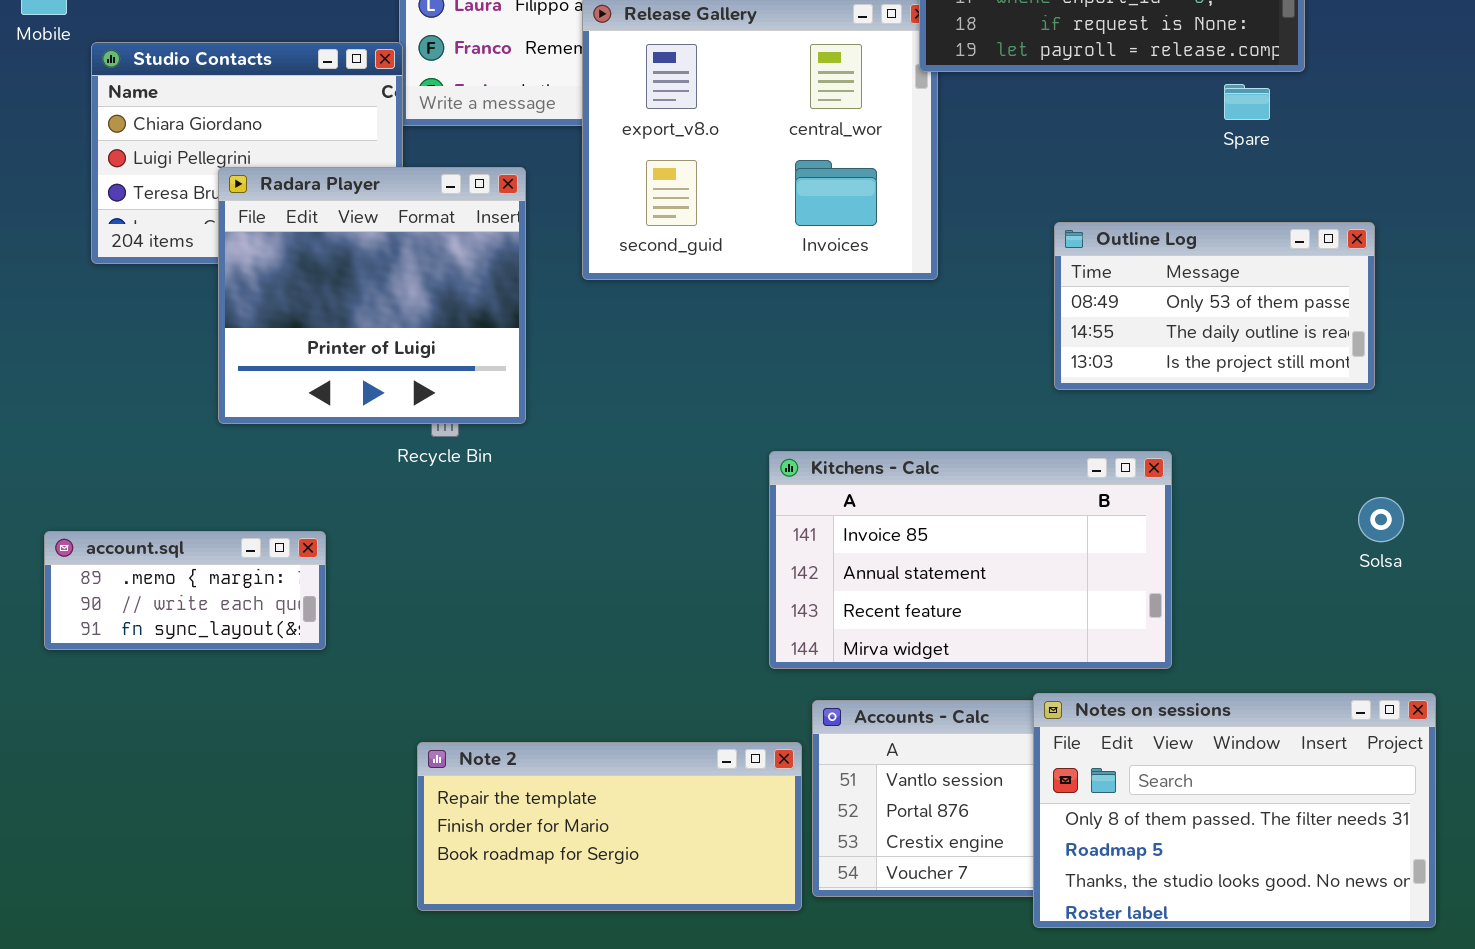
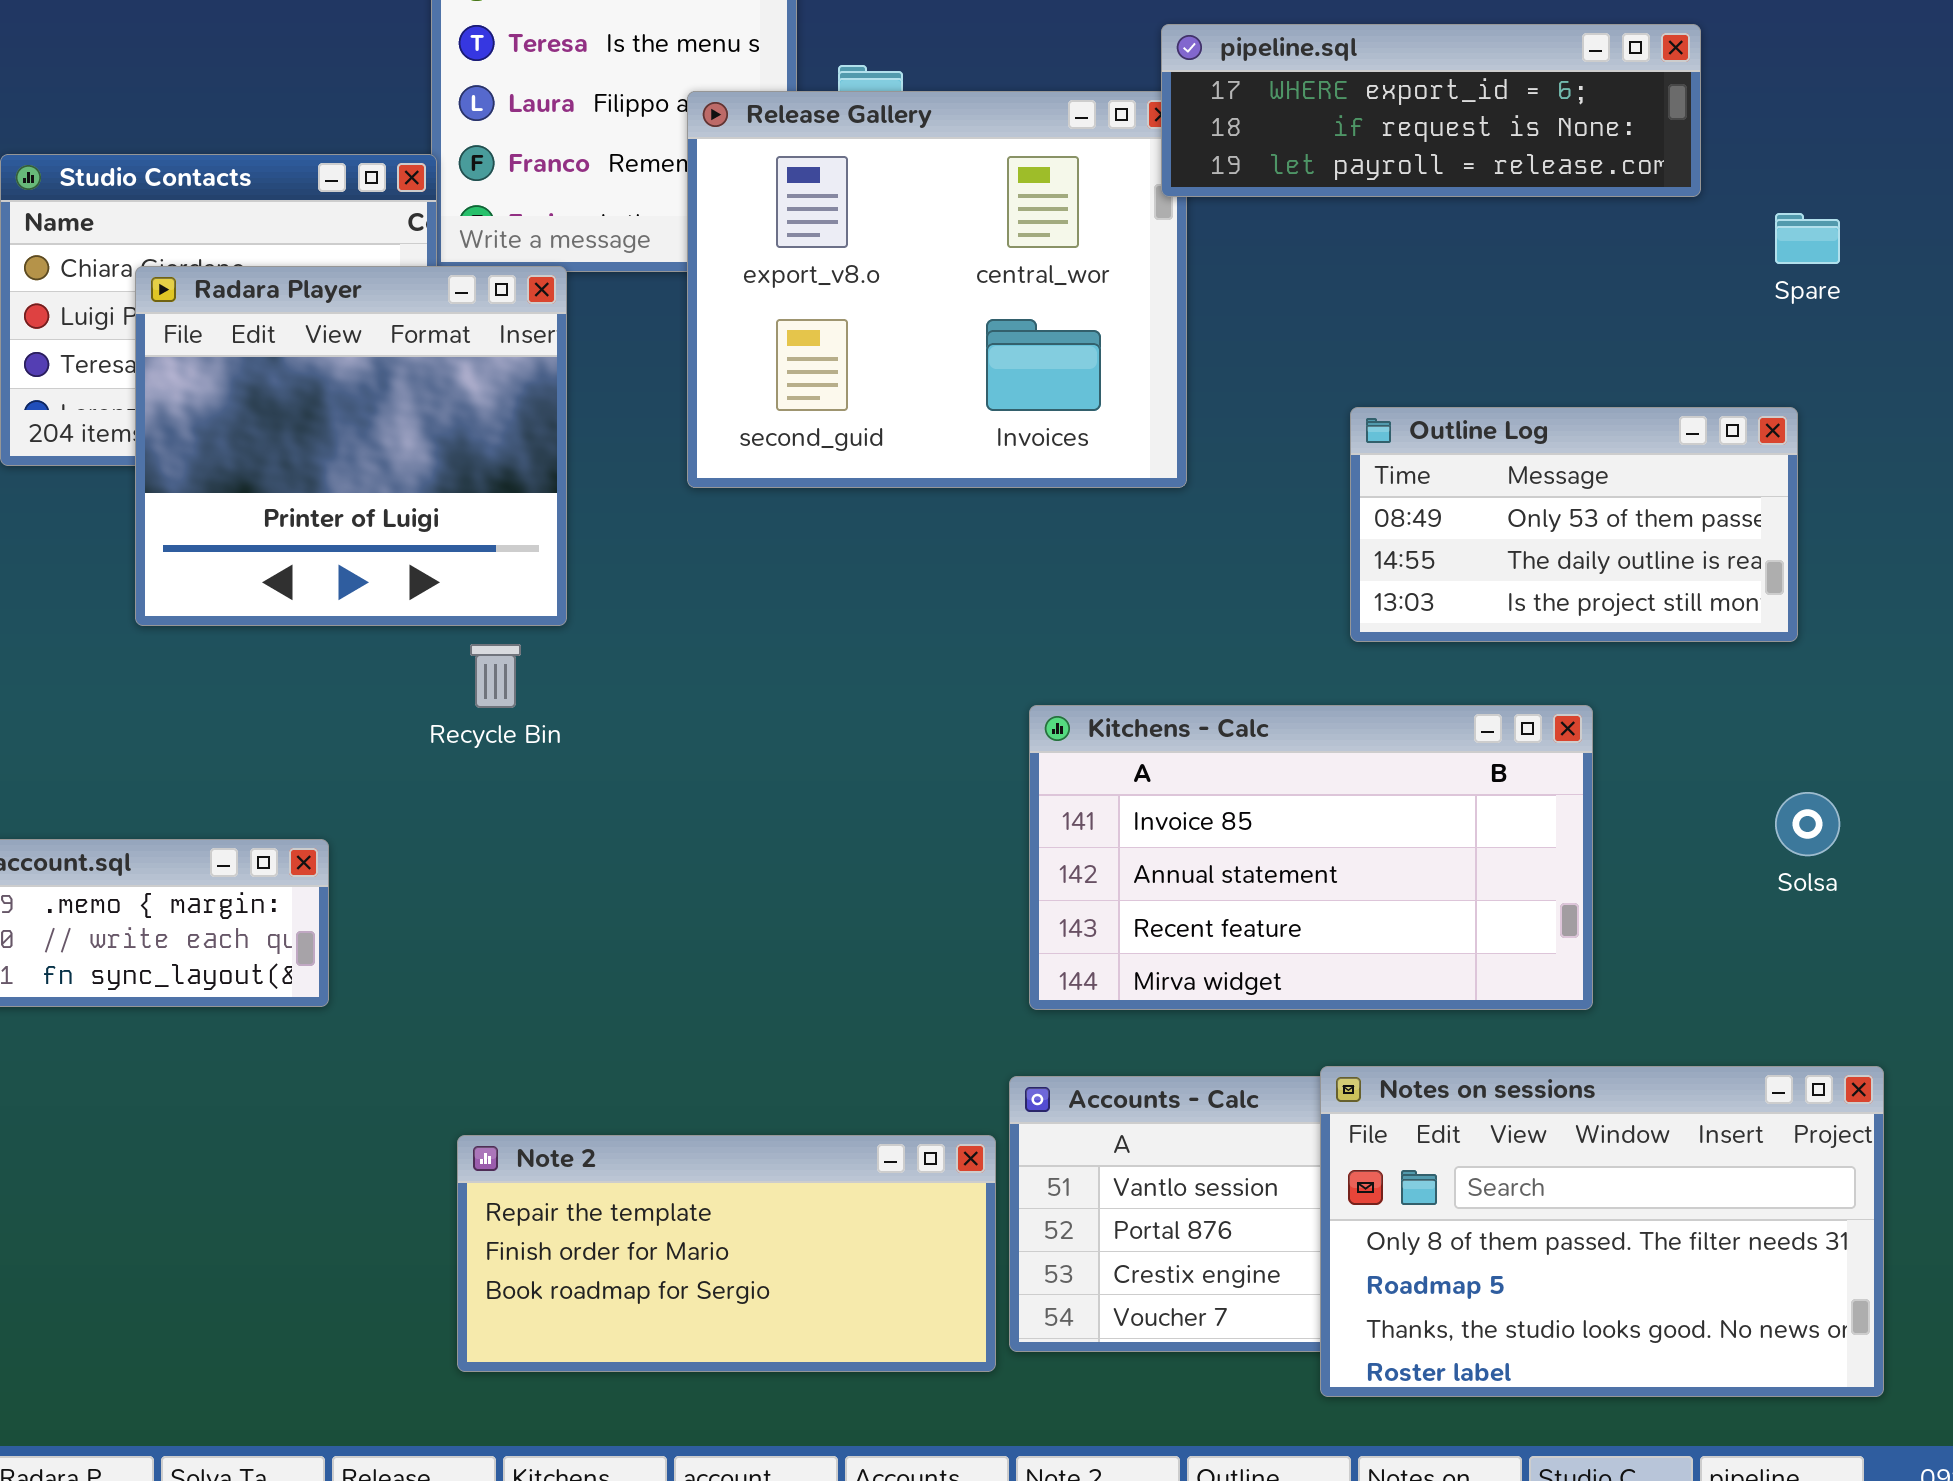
Spare: [1224,84,1270,120] -> [1775,213,1840,264], moved
Radara Player: [218,167,526,424] -> [135,266,567,626], moved
Kitchens - Calc: [769,451,1172,669] -> [1029,705,1593,1010], moved

